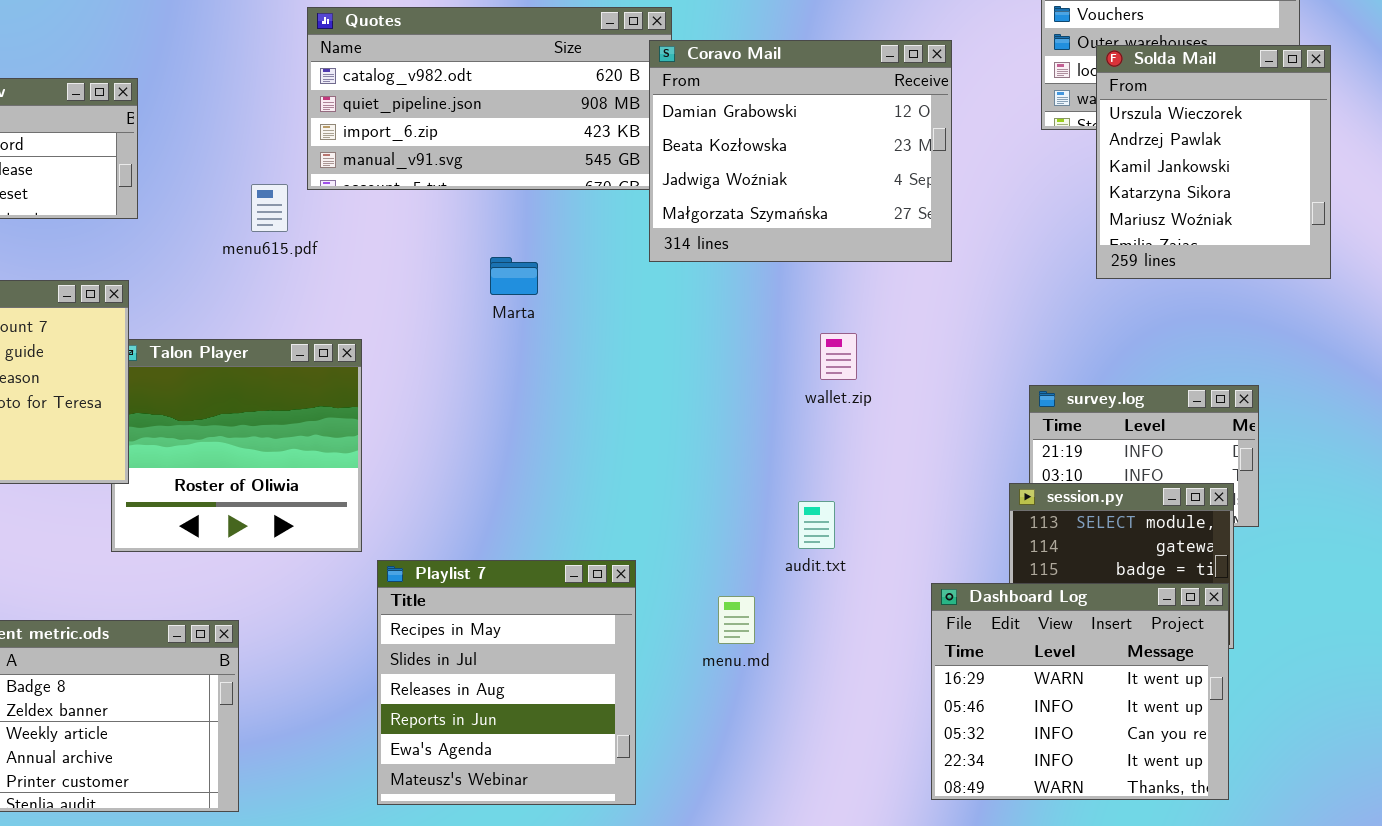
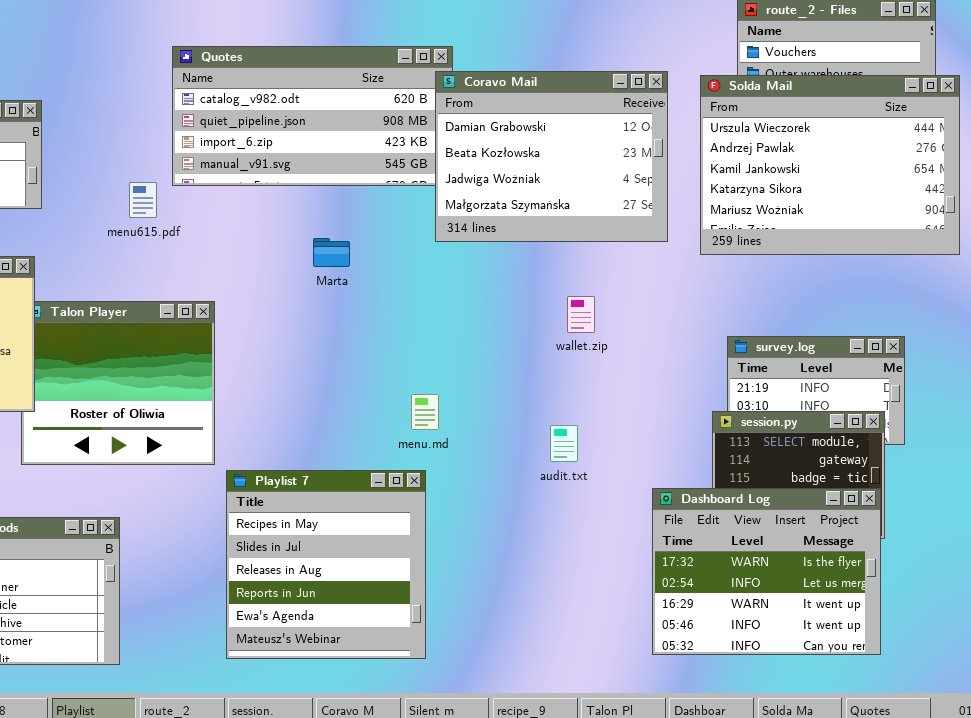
Solda Mail: [1096,45,1331,279] -> [700,75,960,255], resized
Dashboard Log: [931,583,1229,800] -> [652,488,881,655], scrolled up 2 rows
menu.md: [718,596,755,644] -> [411,394,439,430], moved

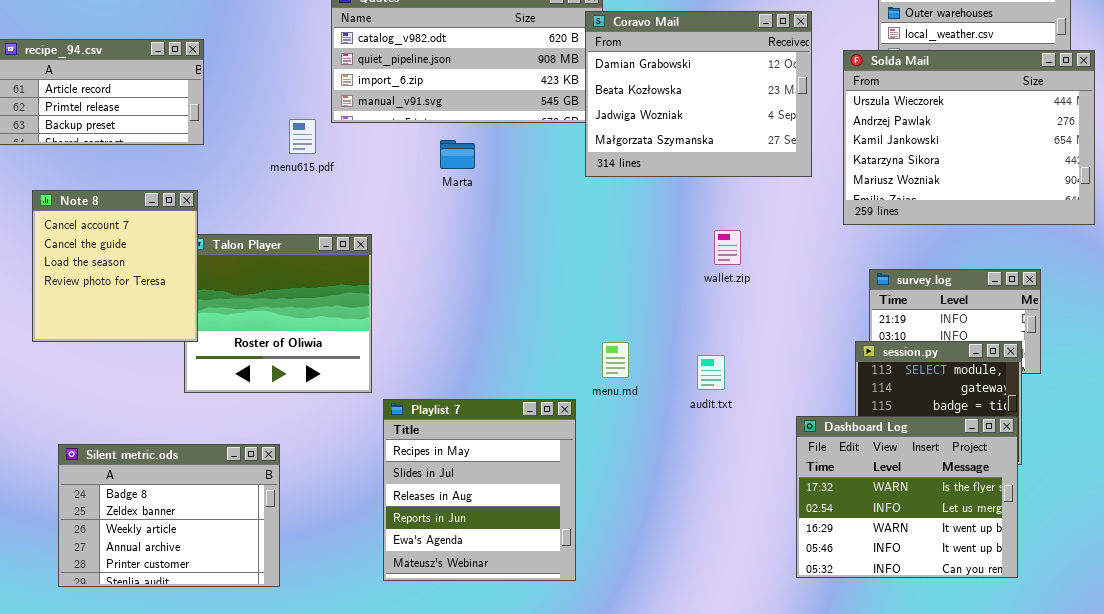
Solda Mail: [700,75,960,255] -> [843,50,1095,225], moved
Marta: [313,238,350,267] -> [440,140,475,169], moved
menu.md: [411,394,439,430] -> [602,342,629,378], moved

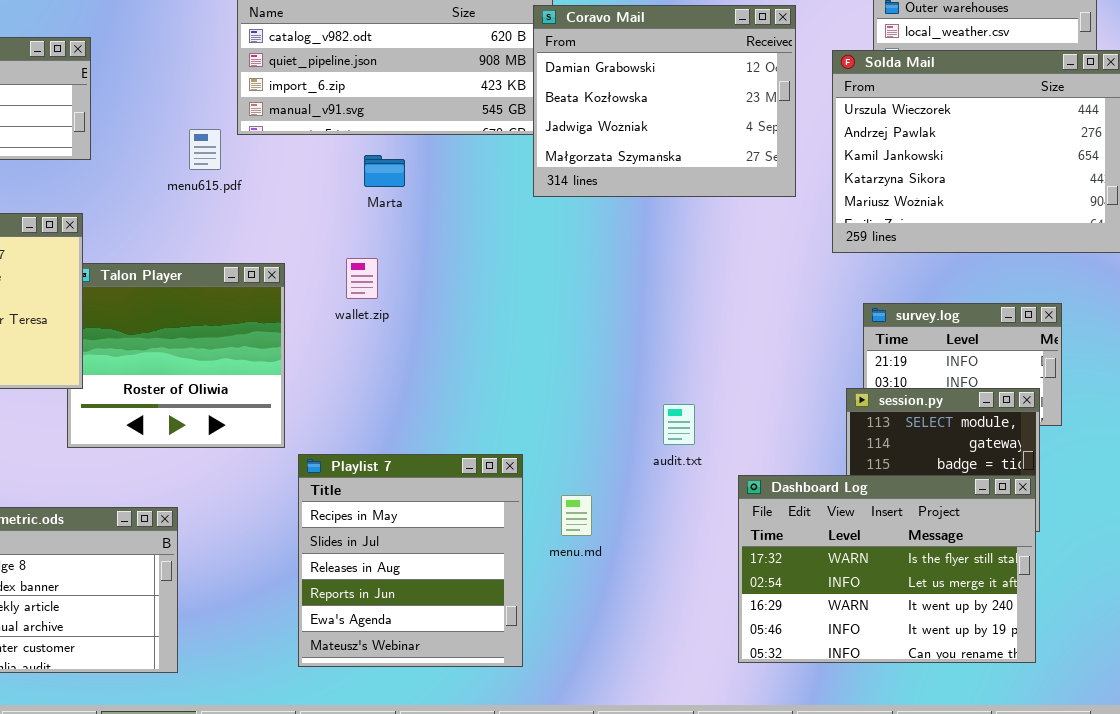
wallet.zip: [714,230,741,265] -> [346,258,378,299], moved
menu.md: [602,342,629,378] -> [561,495,592,536], moved
Dashboard Log: [796,416,1018,578] -> [738,475,1036,663], resized

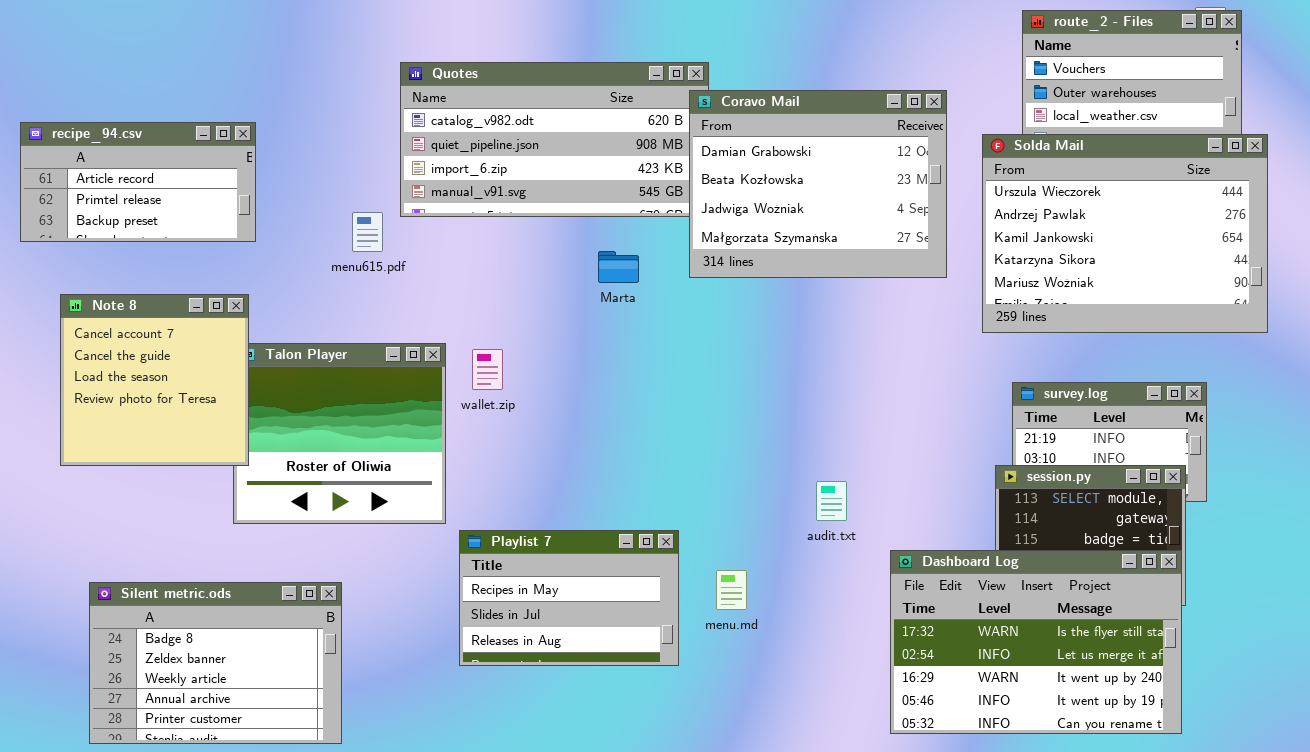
Marta: [364,155,405,187] -> [598,251,639,283], moved
wallet.zip: [346,258,378,299] -> [472,349,503,390], moved
Playlist 7: [298,454,523,667] -> [459,530,679,666], resized

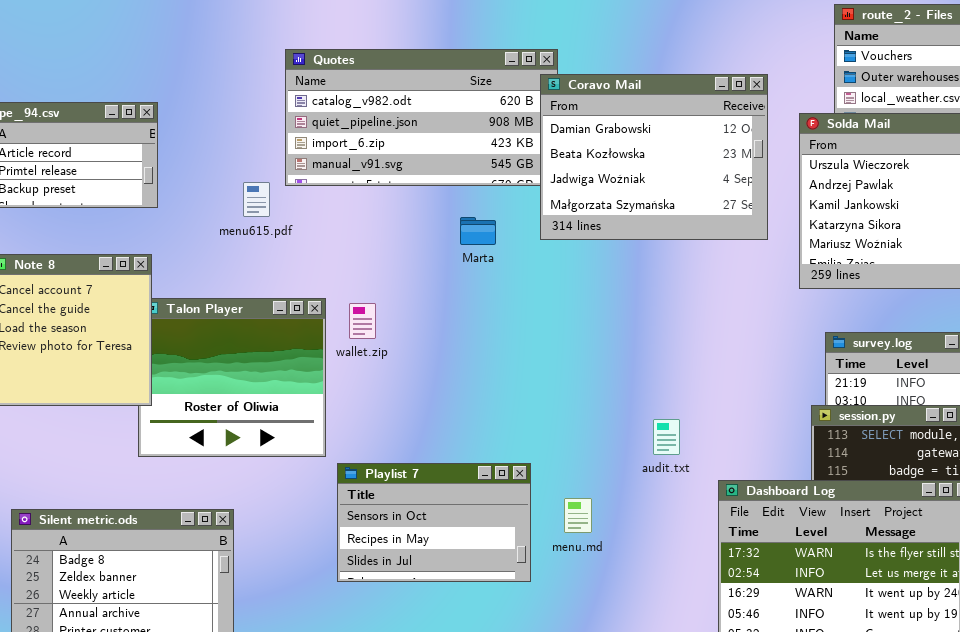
Playlist 7: [459,530,679,666] -> [337,463,531,582], scrolled up 1 row

